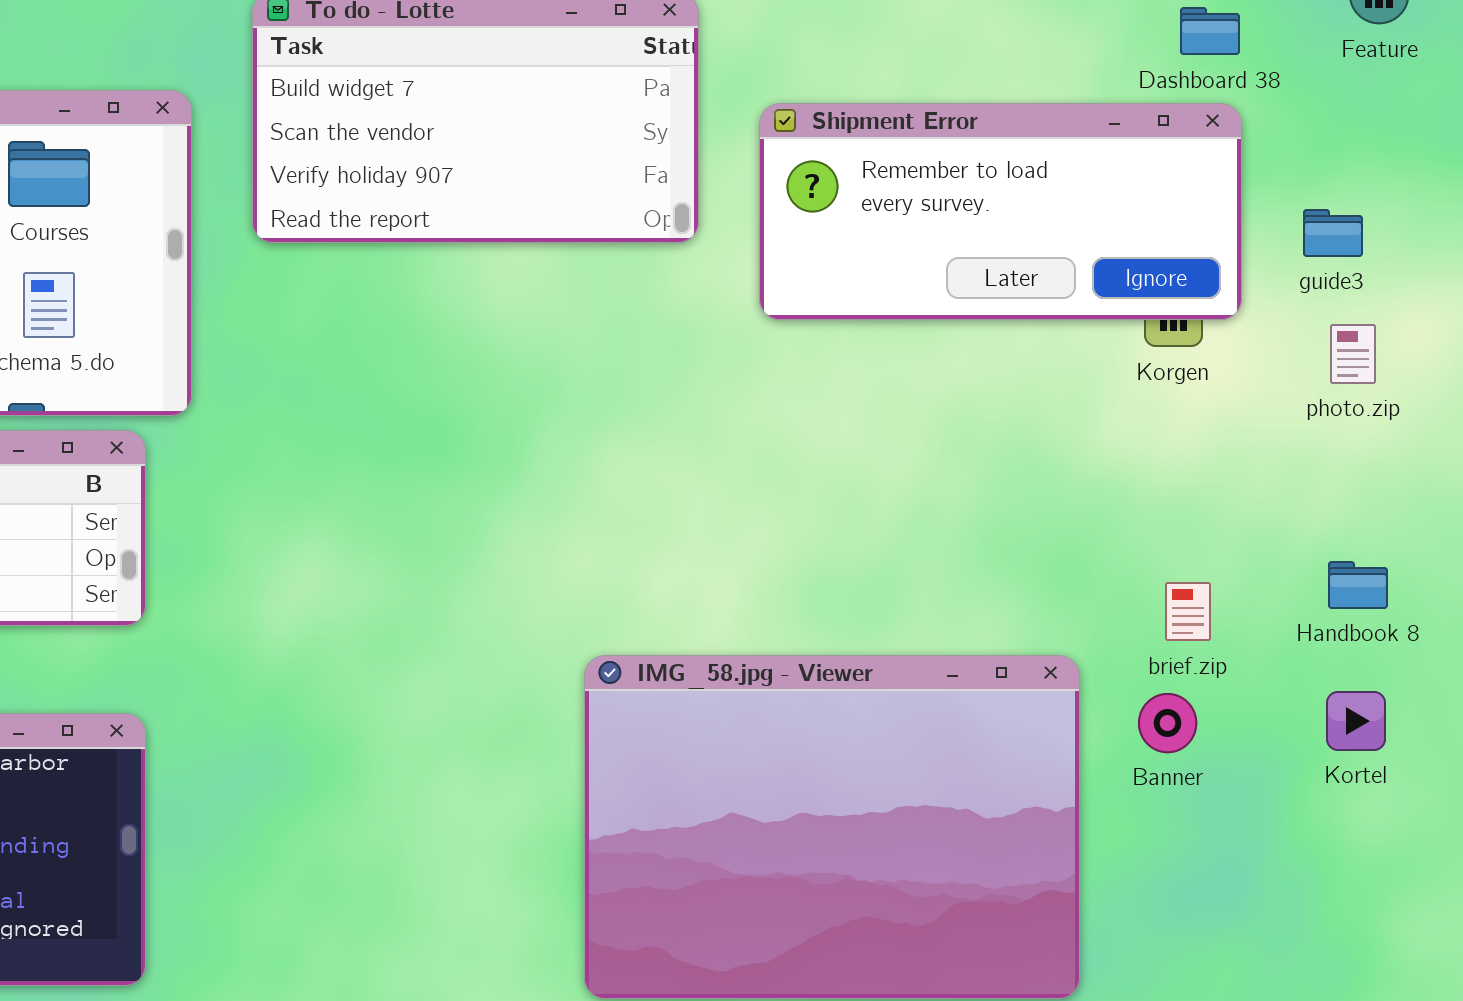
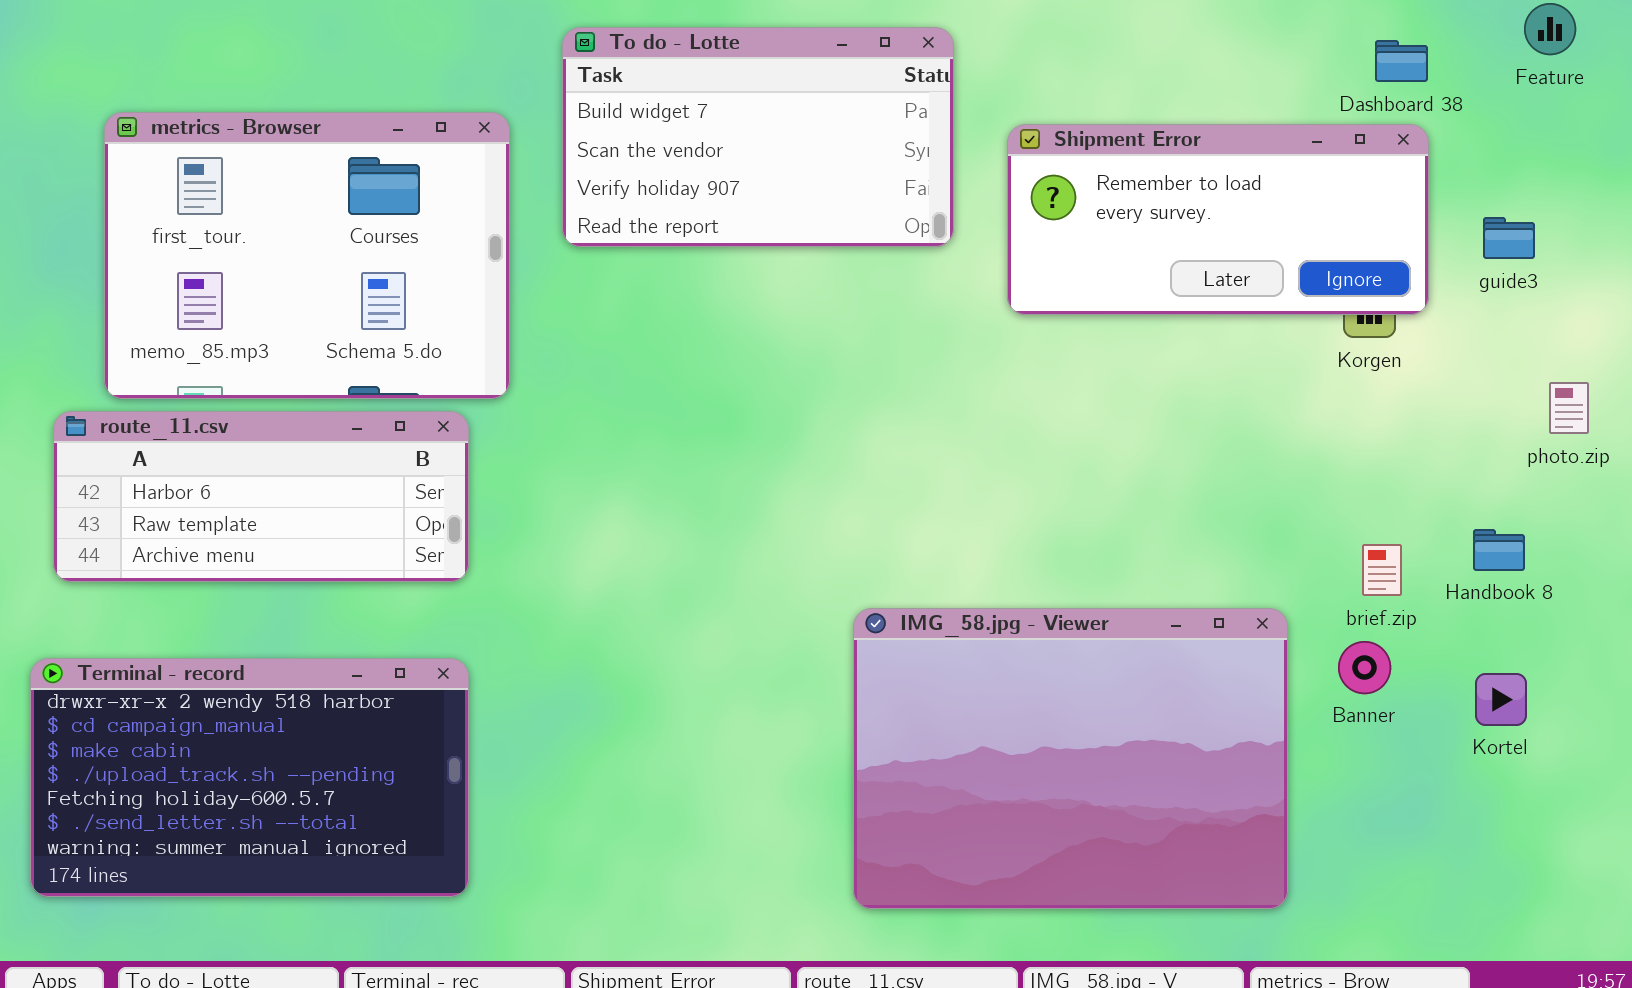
photo.zip: [1330,324,1376,384] -> [1549,382,1589,434], moved
Handbook 8: [1328,561,1388,609] -> [1473,529,1525,571], moved
Kortel: [1326,691,1386,751] -> [1475,673,1527,726], moved

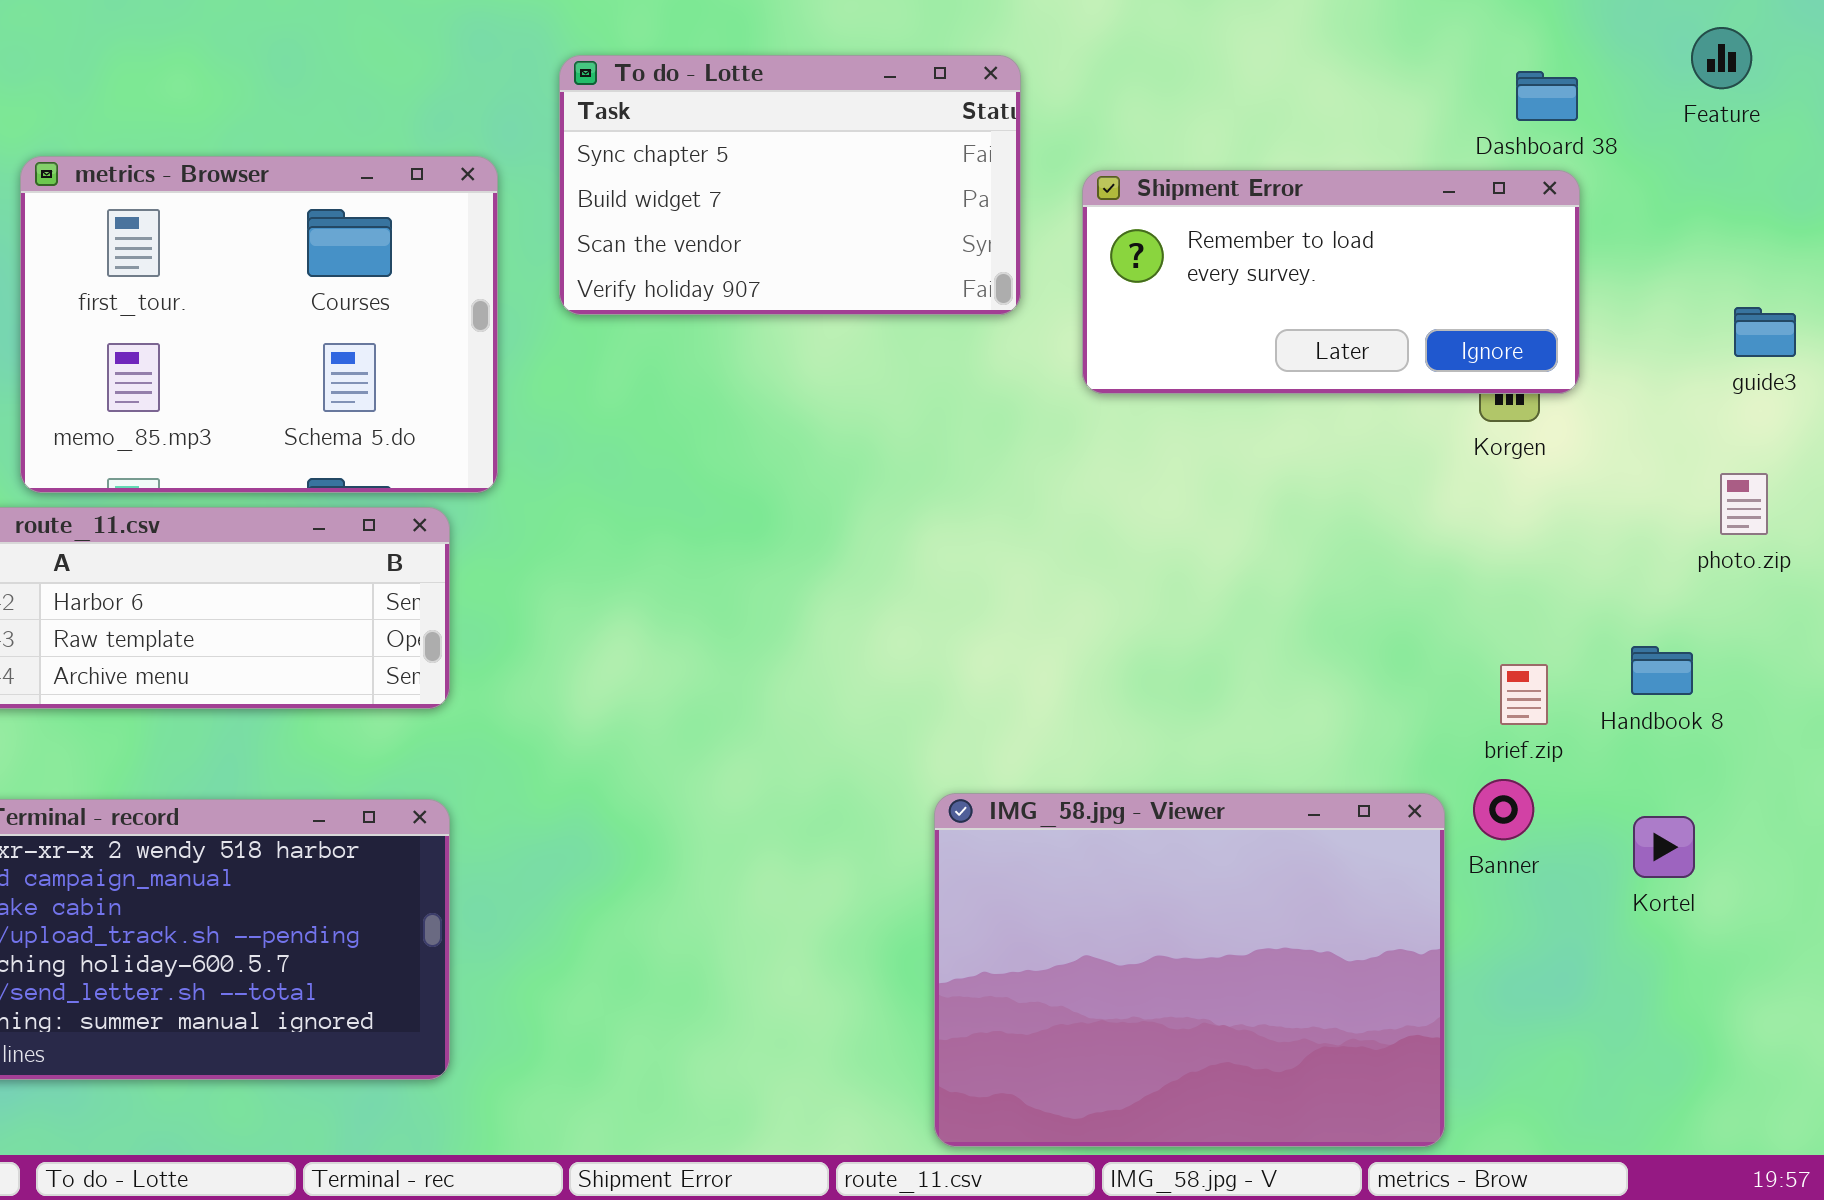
To do - Lotte: [562,27,954,247] -> [559,55,1021,315], scrolled up 1 row
guide3: [1483,217,1535,259] -> [1734,307,1796,357], moved
IMG_58.jpg - Viewer: [853,608,1288,909] -> [934,793,1445,1147], moved

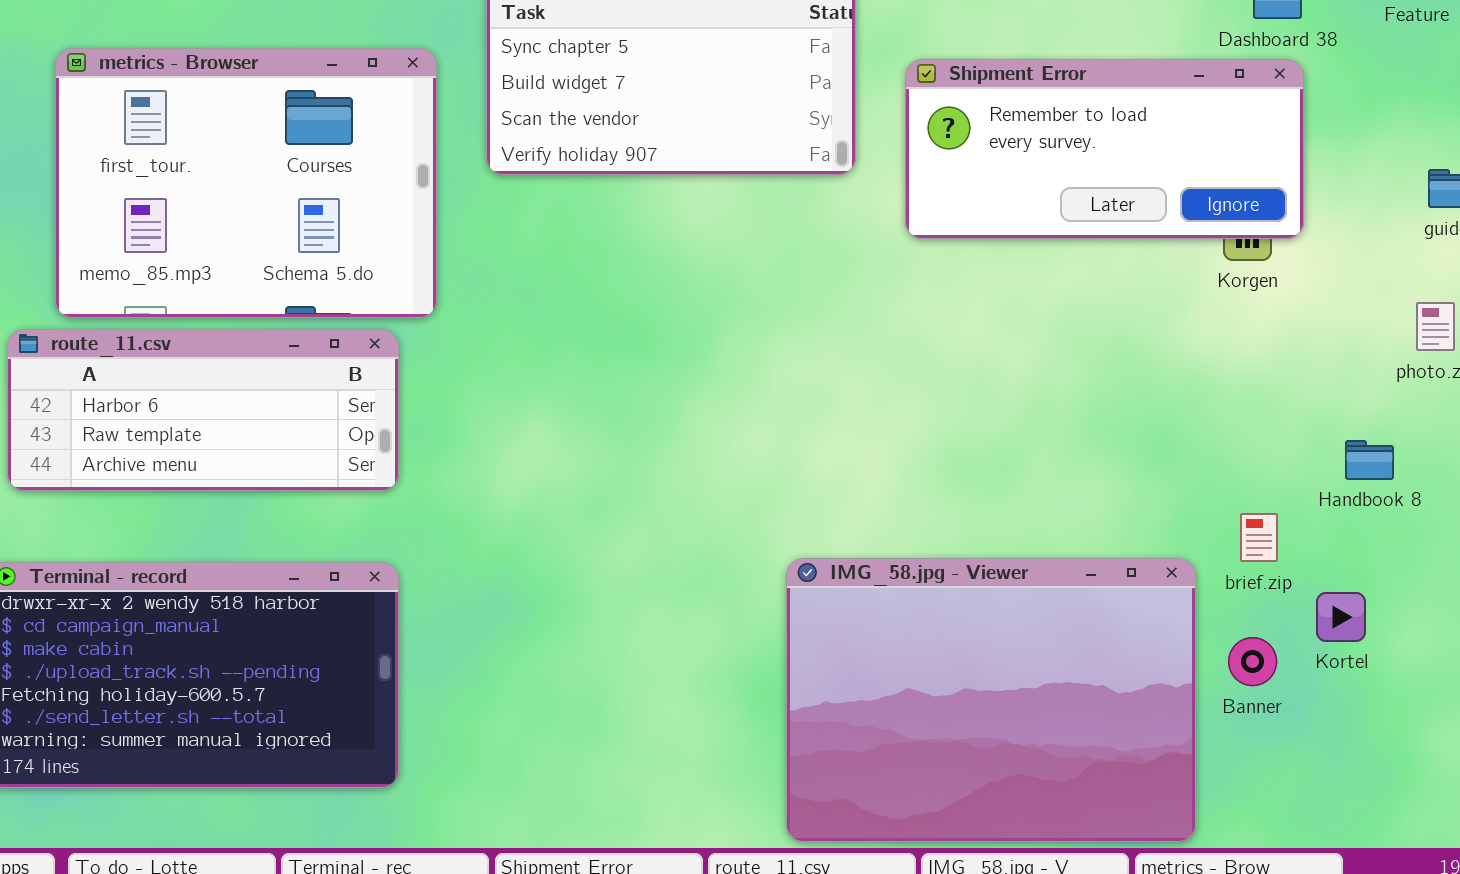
brief.zip: [1500,664,1548,725] -> [1240,513,1278,562], moved
Banner: [1473,779,1534,840] -> [1228,637,1277,686], moved
Kortel: [1633,816,1695,878] -> [1316,592,1366,642], moved

